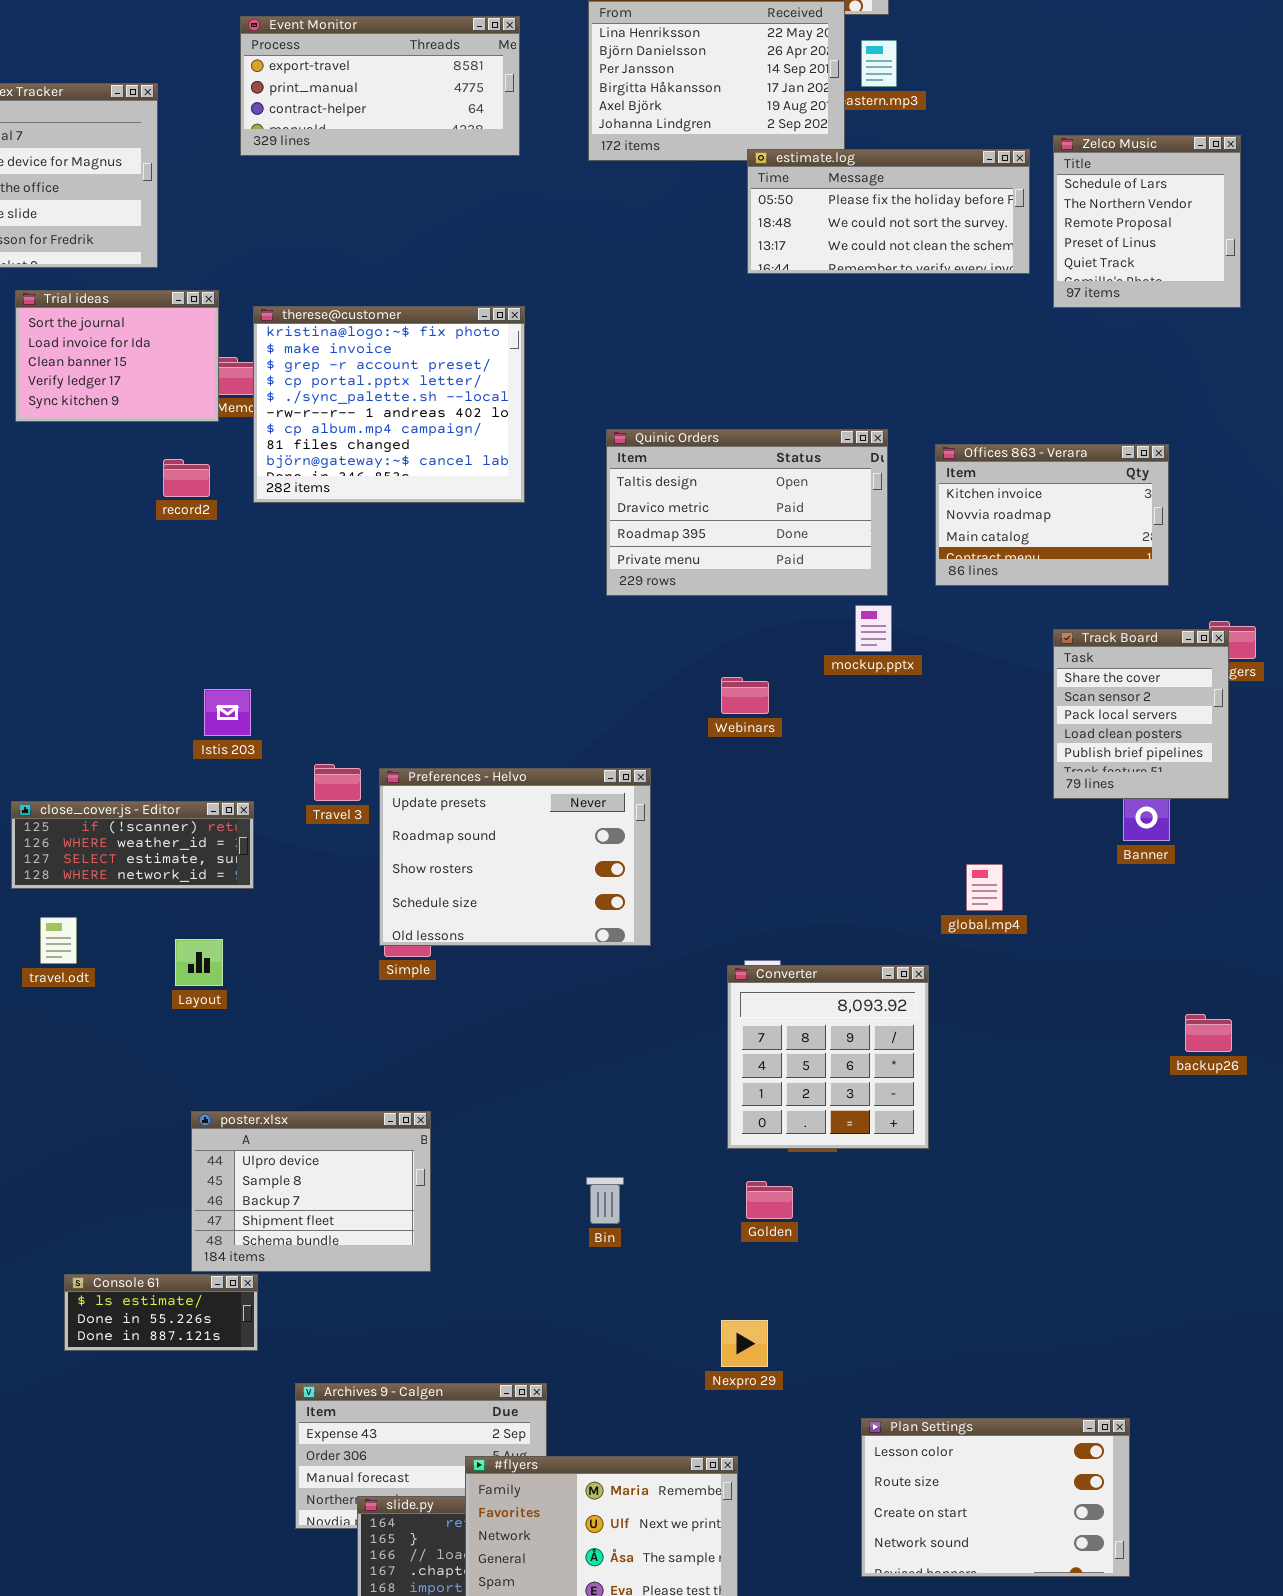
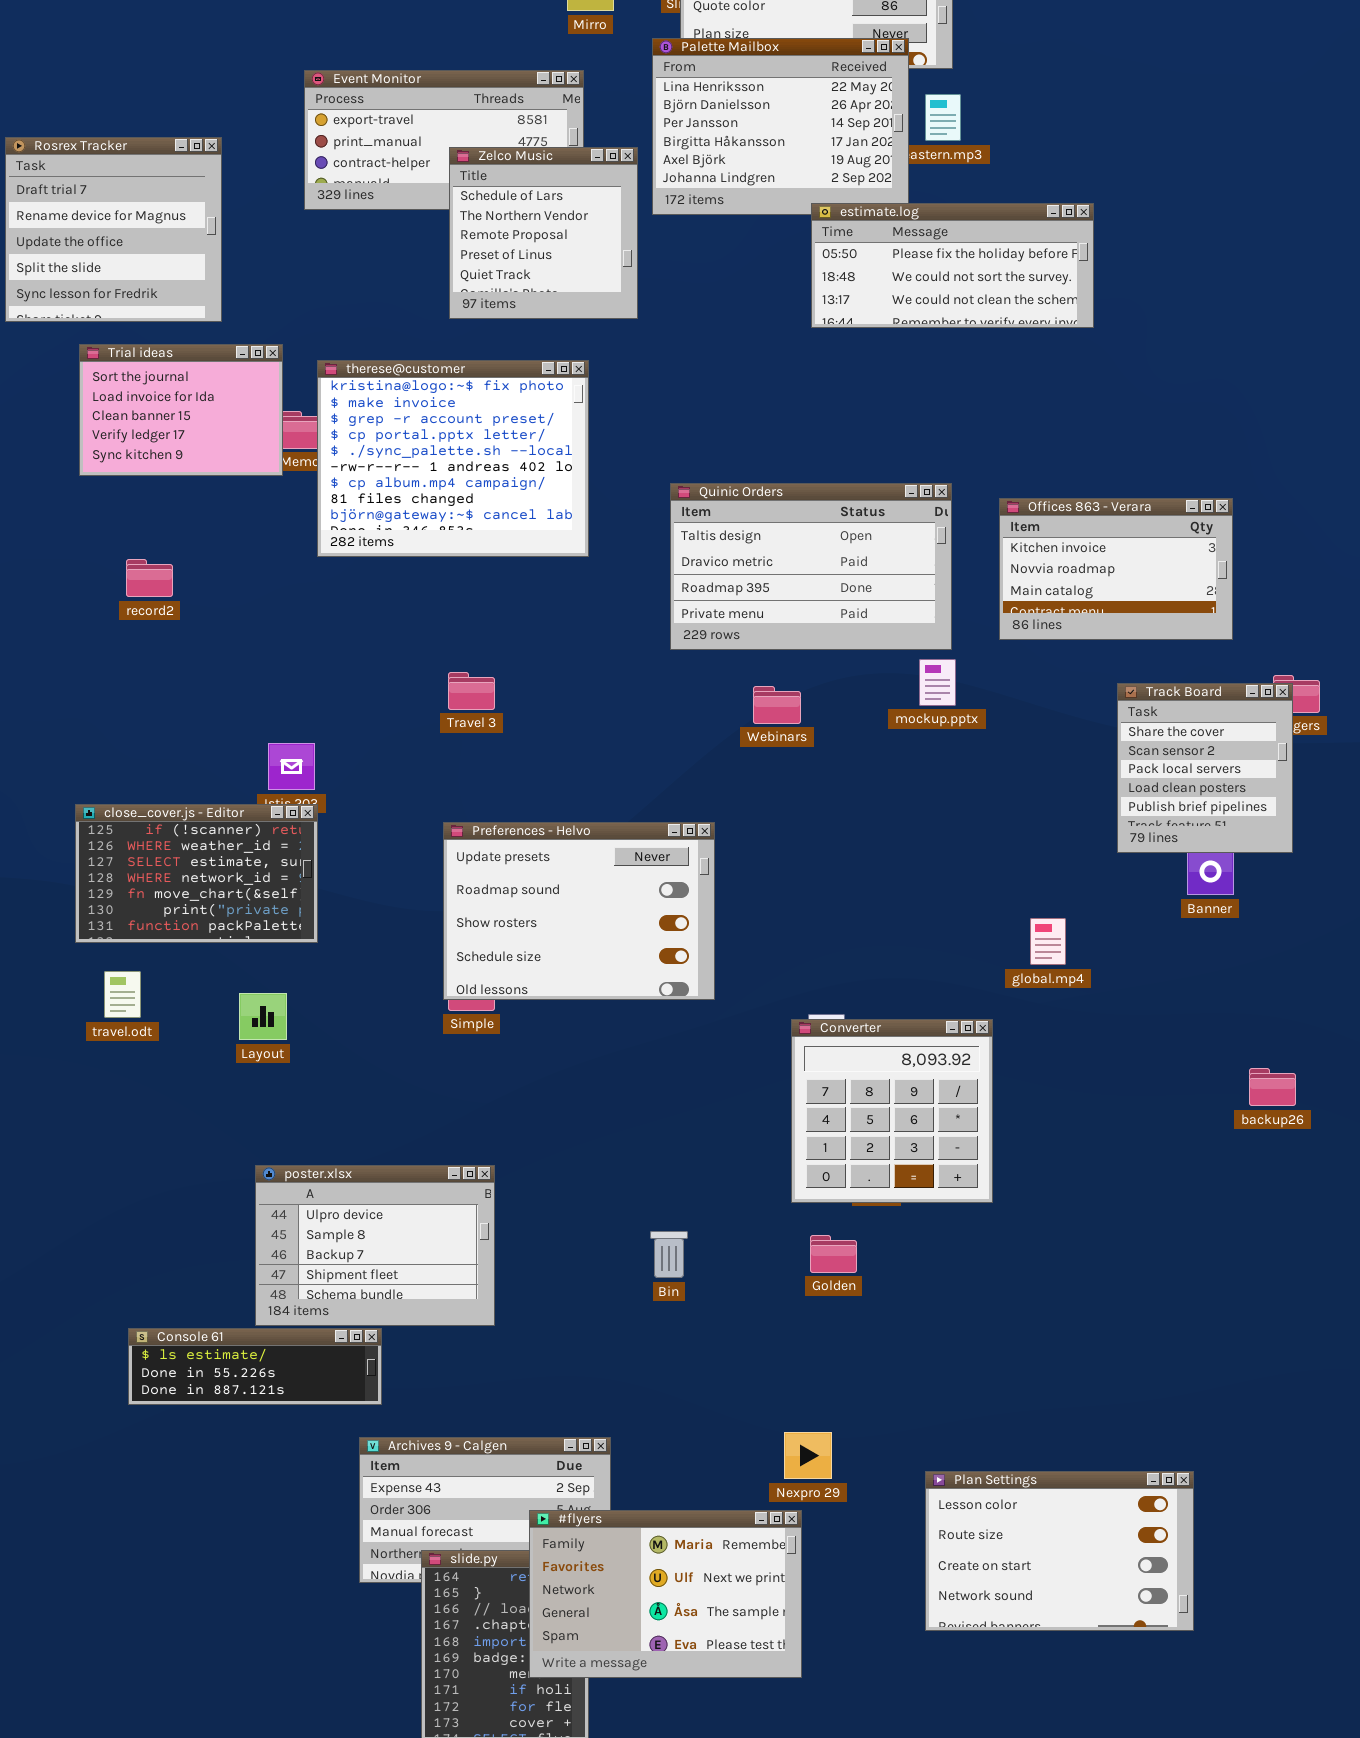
Zelco Music: [1053,135,1241,308] -> [449,147,638,319], moved
record2: [163,459,210,497] -> [126,559,173,597], moved
Webinars: [721,677,769,714] -> [753,686,801,724], moved
Travel 3: [314,764,361,801] -> [448,672,495,710], moved
close_cover.js - Editor: [11,801,254,889] -> [75,804,318,943], resized
Console 61: [64,1274,258,1351] -> [128,1328,382,1405], resized
Nexpro 29: [721,1320,768,1367] -> [784,1432,832,1479], moved

